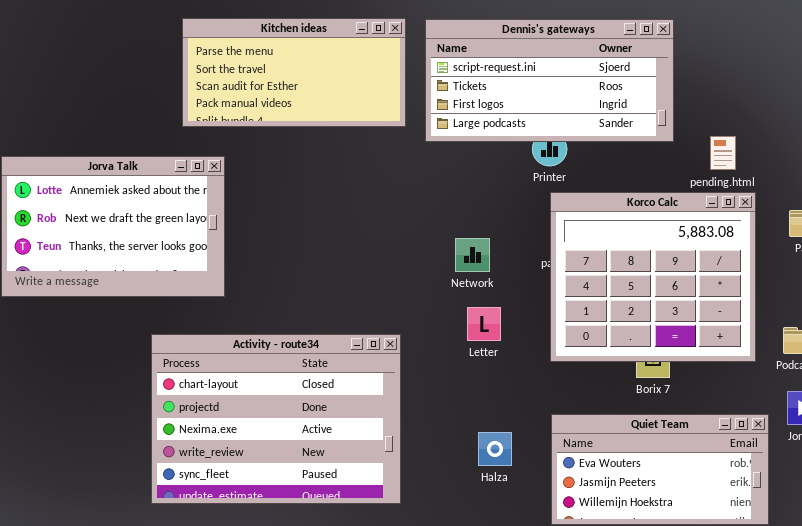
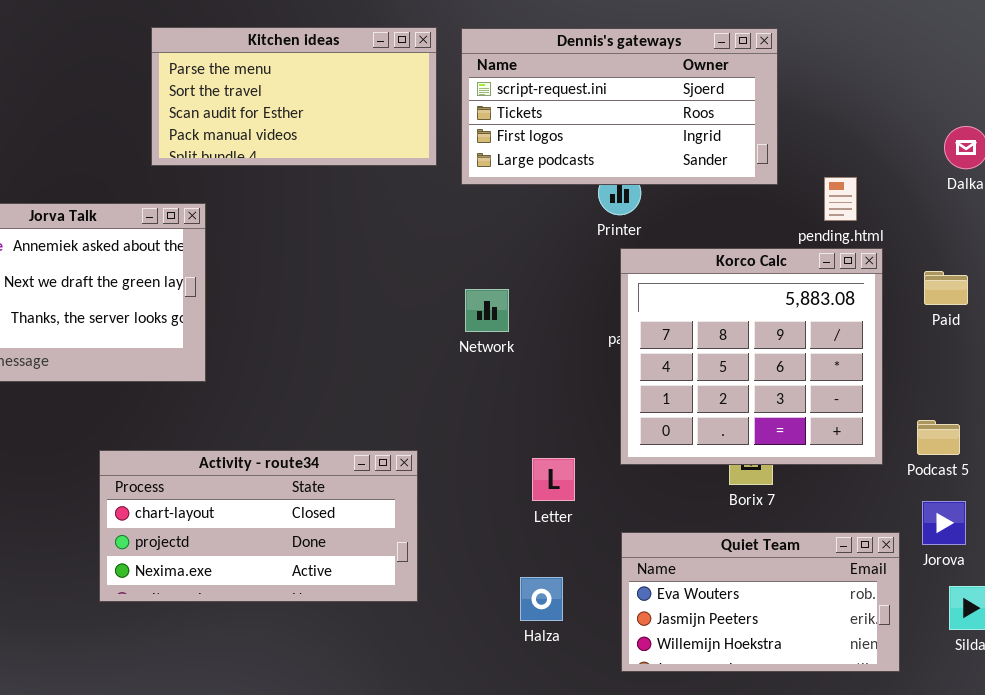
Network: [455,238,490,272] -> [465,289,509,332], moved
Letter: [467,307,501,341] -> [532,458,575,501], moved
Activity - route34: [151,334,401,504] -> [99,450,418,602], moved, resized
Halza: [478,432,512,466] -> [520,577,563,621], moved

